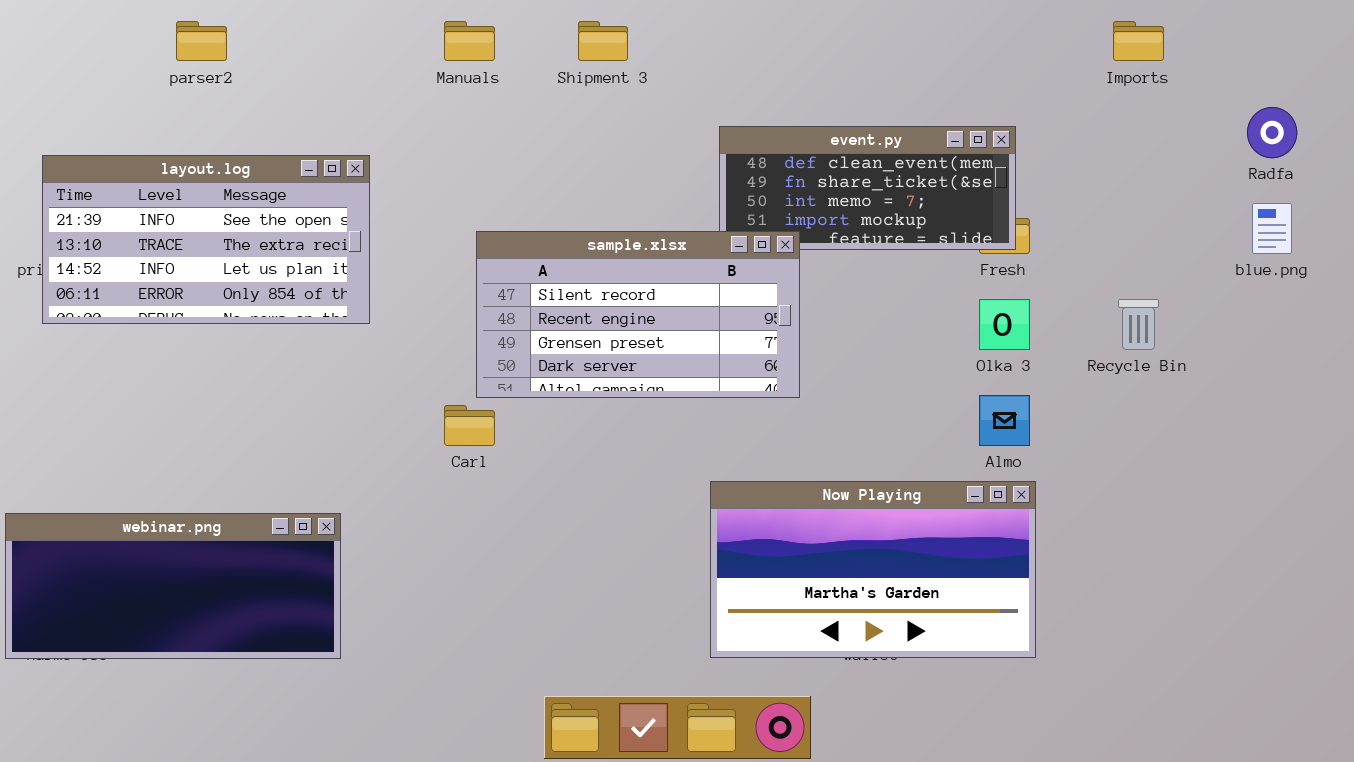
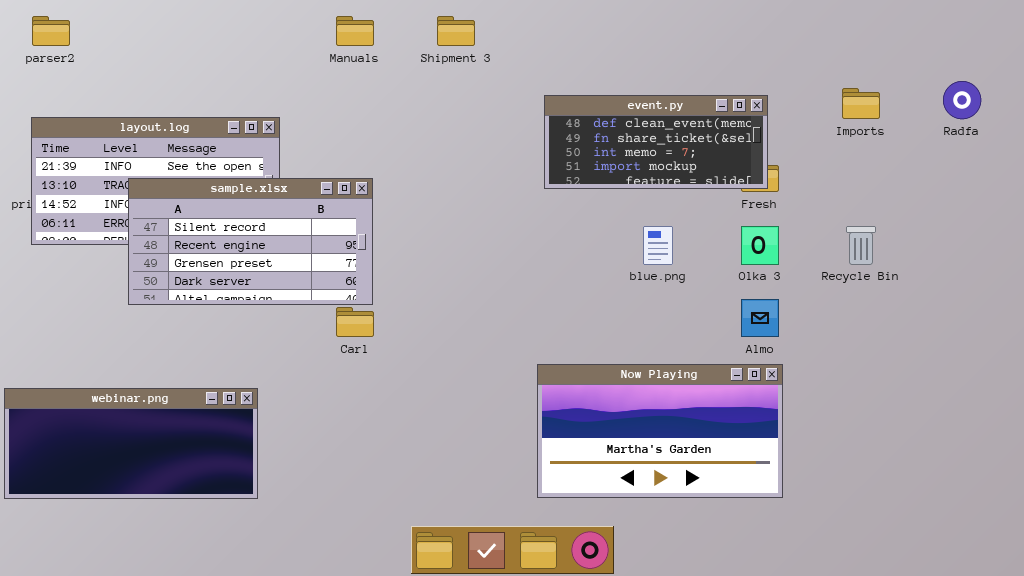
parser2: [176,21,227,61] -> [32,16,70,46], moved
Imports: [1113,21,1164,61] -> [842,88,880,119], moved
blue.png: [1252,203,1292,254] -> [643,226,673,265], moved
sample.xlsx: [476,231,800,398] -> [128,178,373,305], moved

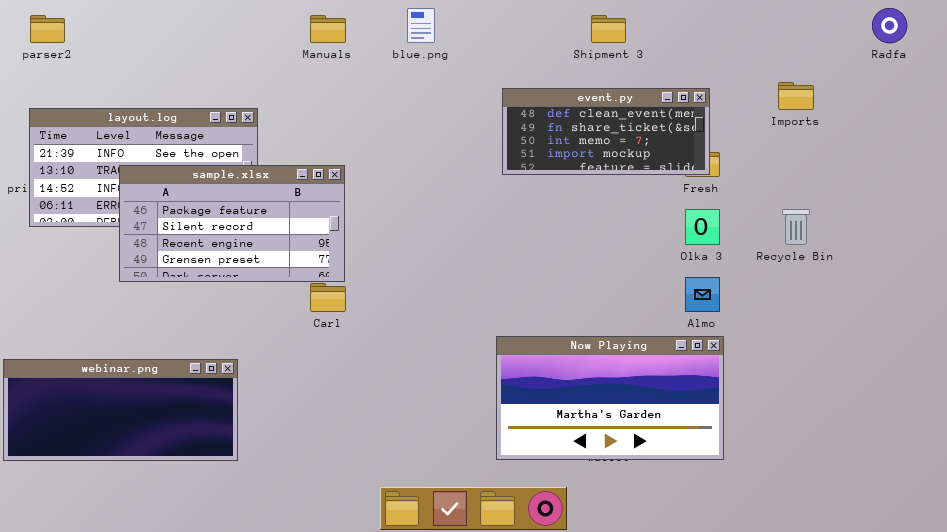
Shipment 3: [437,16,475,46] -> [591,15,626,43], moved
Radfa: [943,81,981,119] -> [872,8,907,43], moved
sample.xlsx: [128,178,373,305] -> [119,165,345,282], scrolled up 1 row
blue.png: [643,226,673,265] -> [407,8,435,43], moved

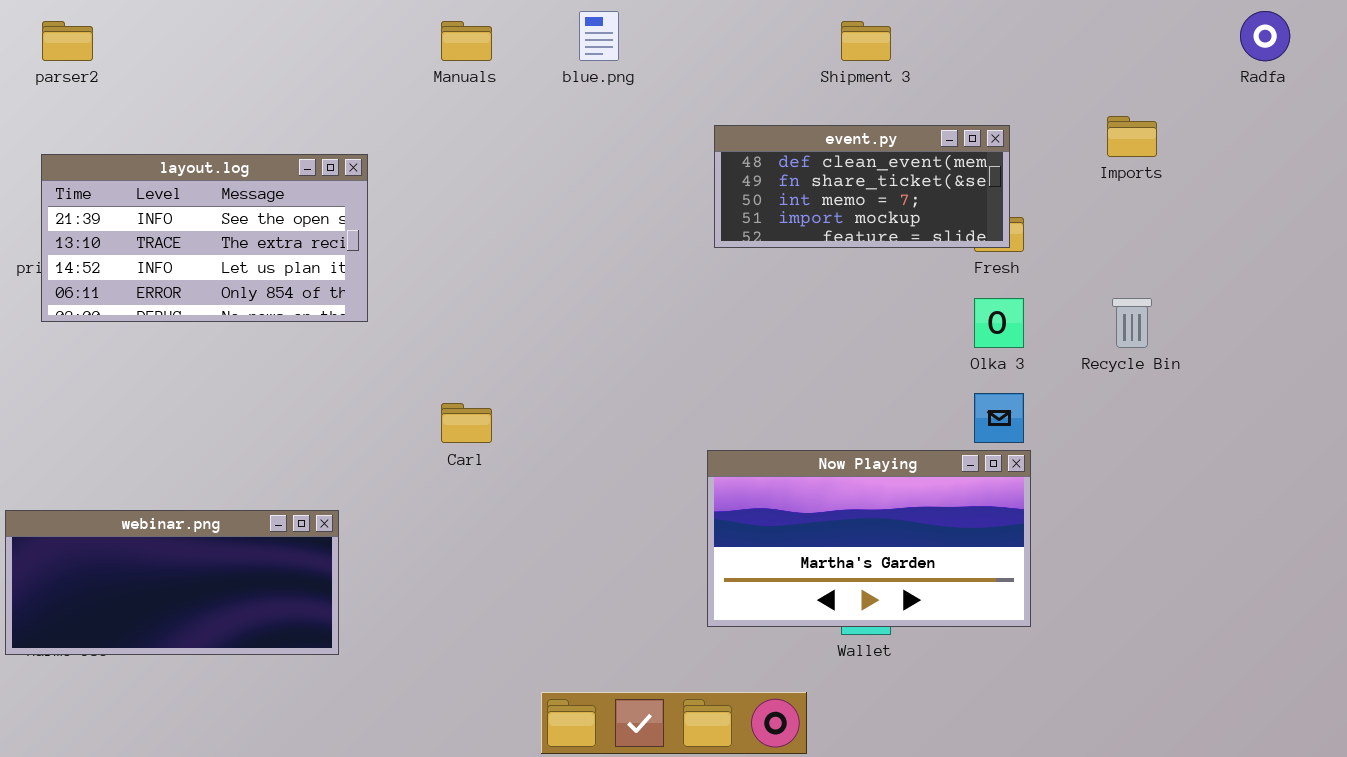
sample.xlsx: [119,165,345,282] -> none, closed
Now Playing: [496,336,724,460] -> [707,450,1031,627], moved

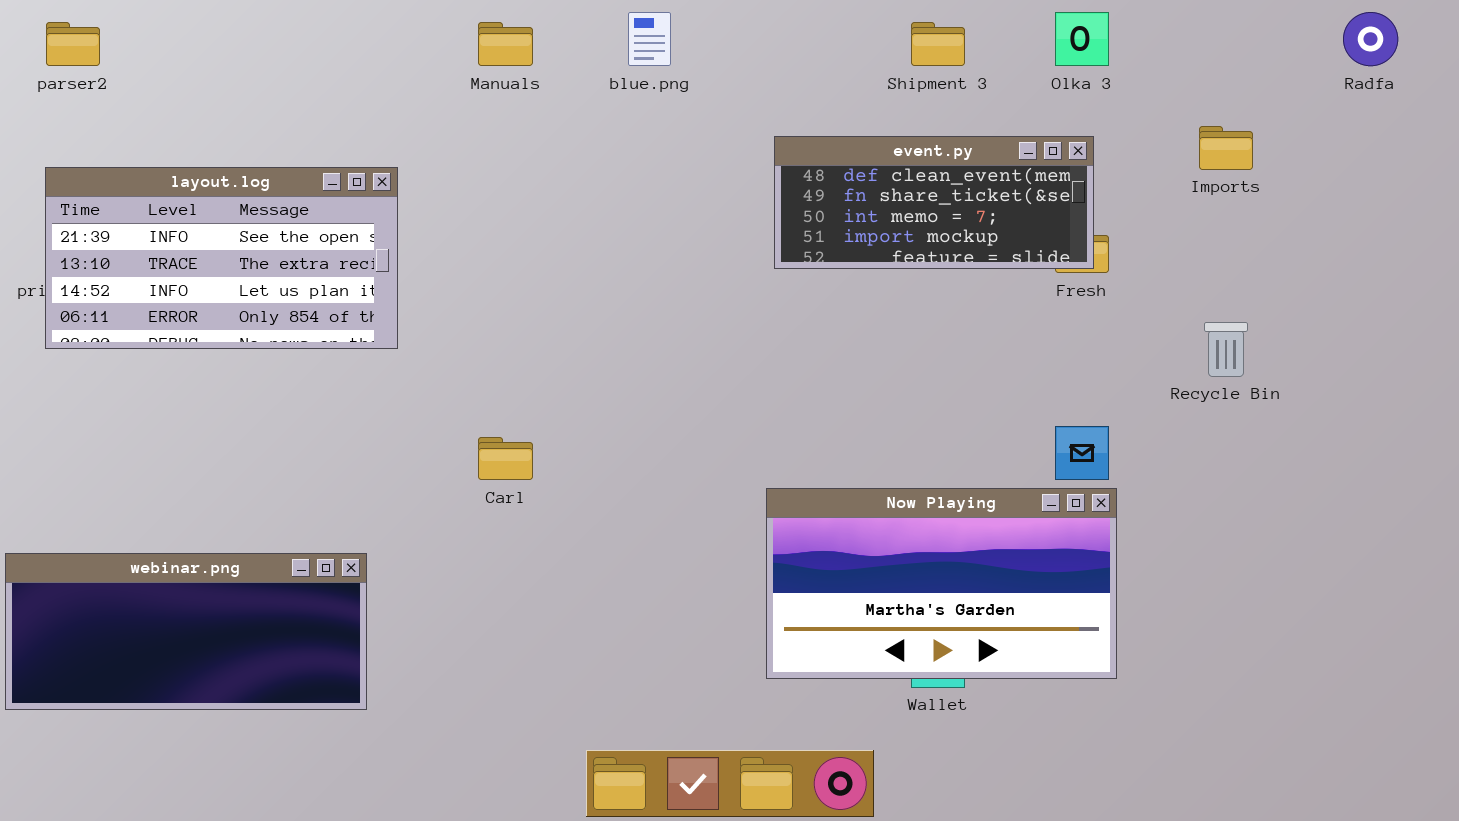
Olka 3: [974,298,1024,348] -> [1055,12,1109,66], moved

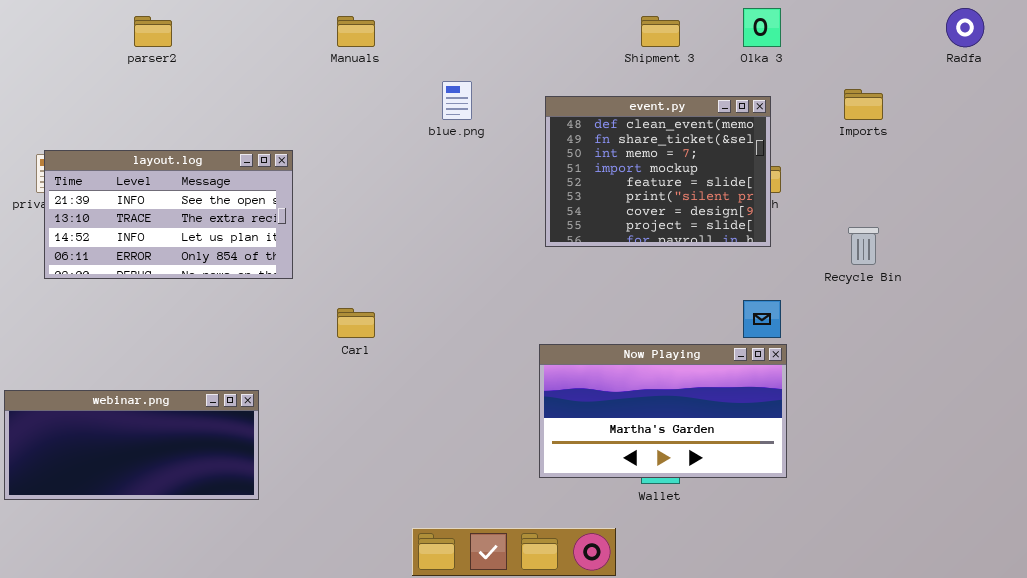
blue.png: [628,12,671,66] -> [442,81,472,120], moved
parser2: [46,22,100,66] -> [134,16,172,47], moved
event.py: [774,136,1094,269] -> [545,96,771,247], resized
layout.log: [45,167,398,349] -> [44,150,293,279], moved

